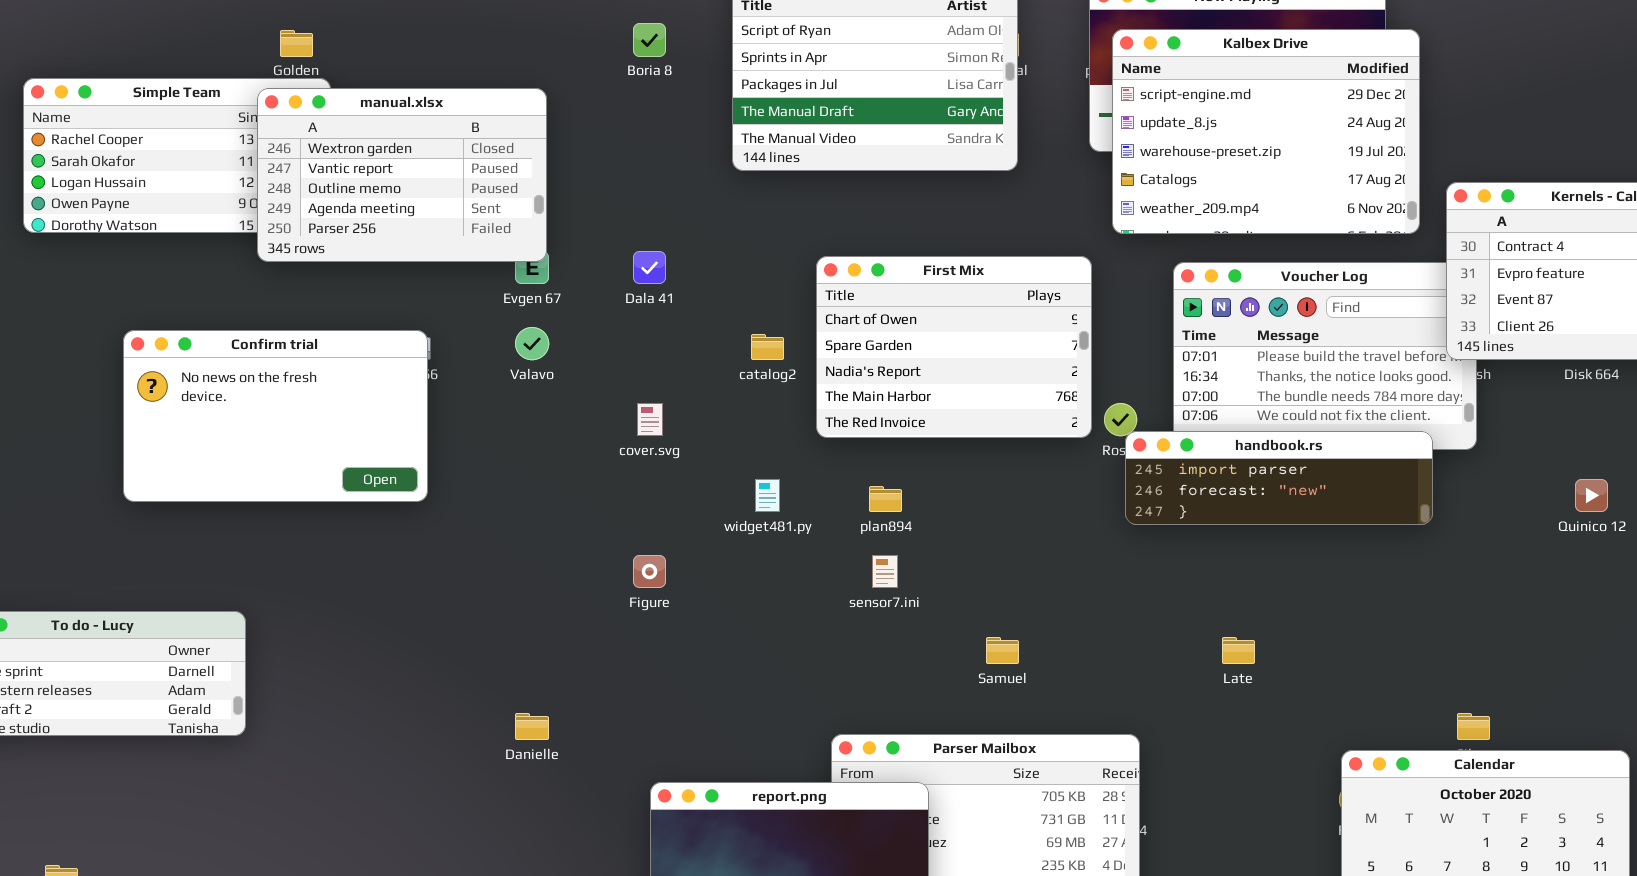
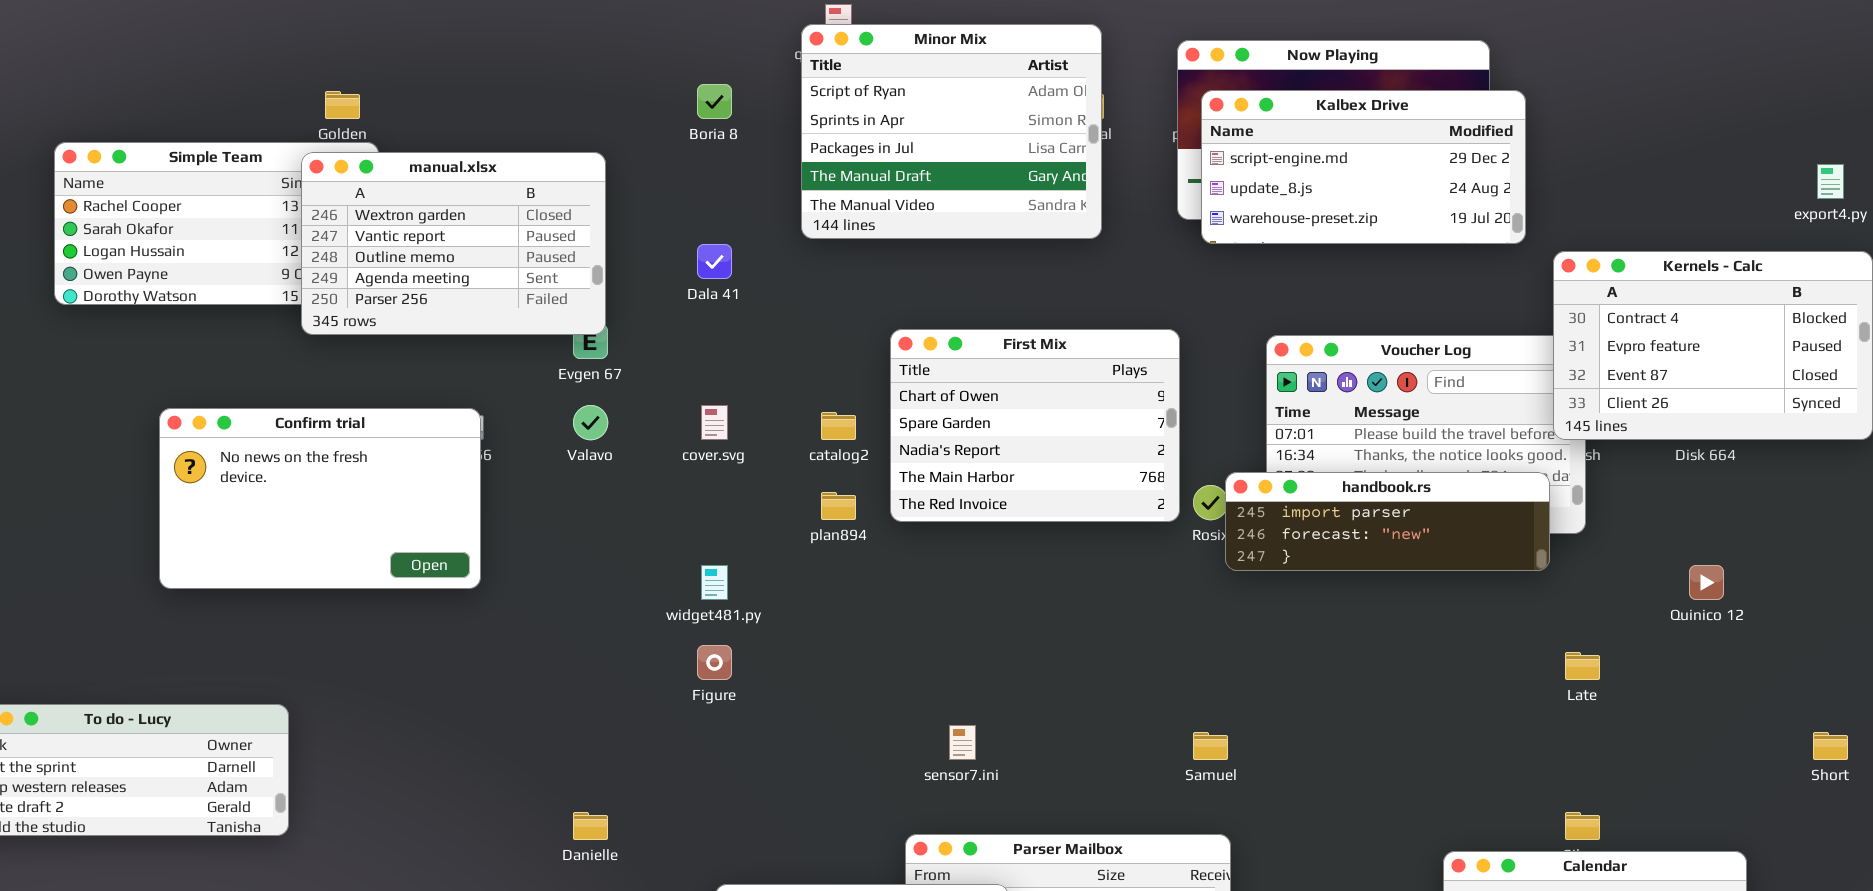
Kalbex Drive: [1112,29,1420,234] -> [1201,90,1526,244], resized
Dala 41: [633,251,666,284] -> [697,244,732,279], moved
cover.svg: [637,403,663,436] -> [701,405,728,440], moved
handbook.rs: [1125,431,1433,525] -> [1225,472,1550,571], moved
widget481.py: [755,479,780,512] -> [701,565,728,600], moved
plan894: [869,486,902,512] -> [821,492,856,520], moved
sensor7.ini: [872,555,898,588] -> [949,725,976,760], moved
Samuel: [986,637,1019,664] -> [1193,732,1228,760], moved
Late: [1222,637,1255,664] -> [1565,652,1600,680], moved

